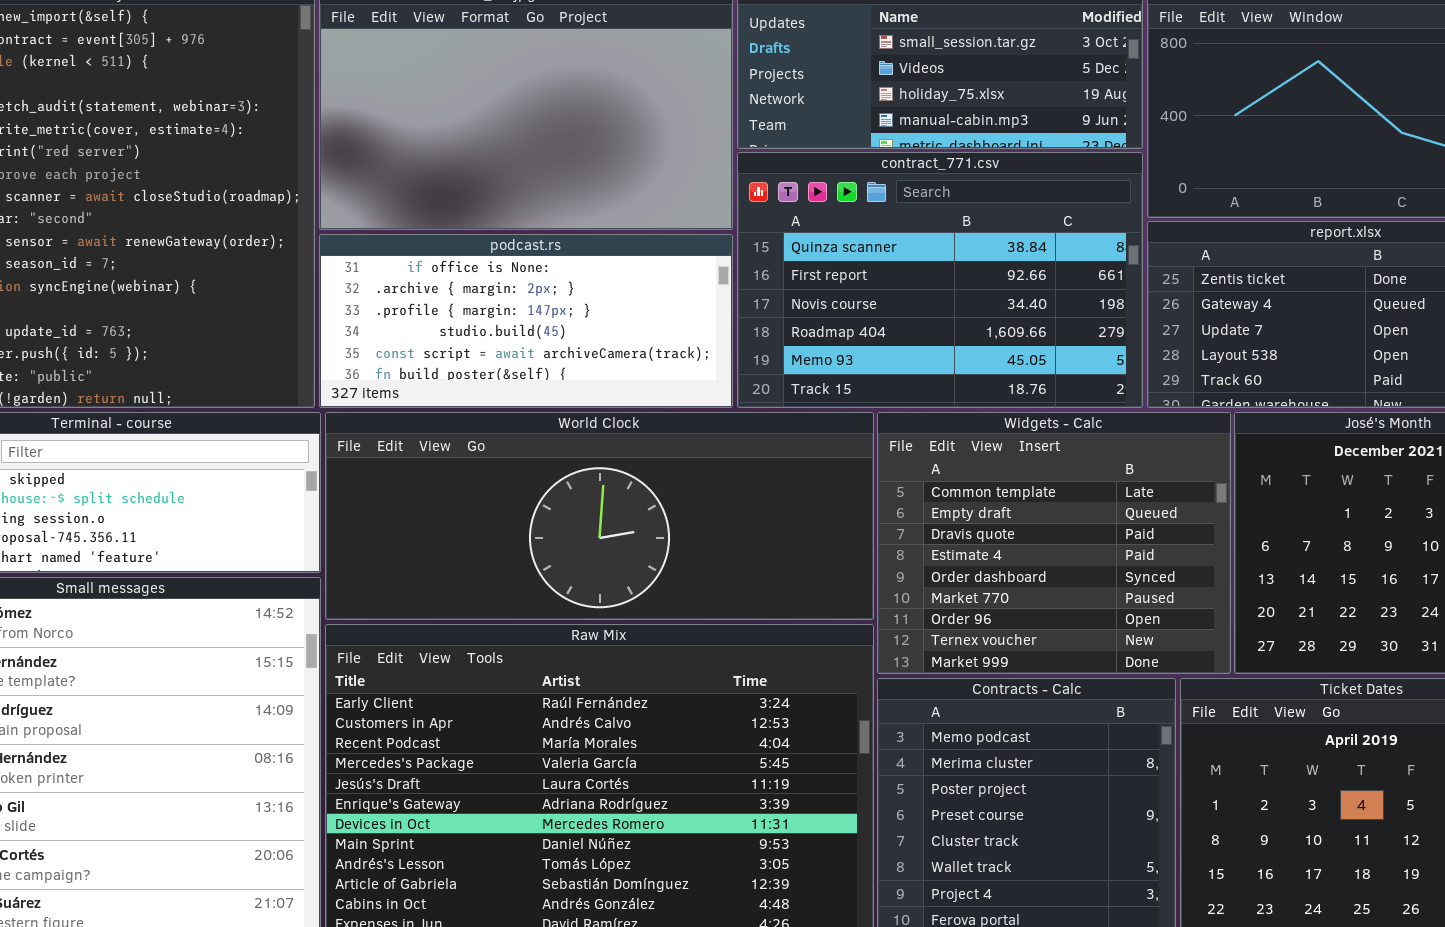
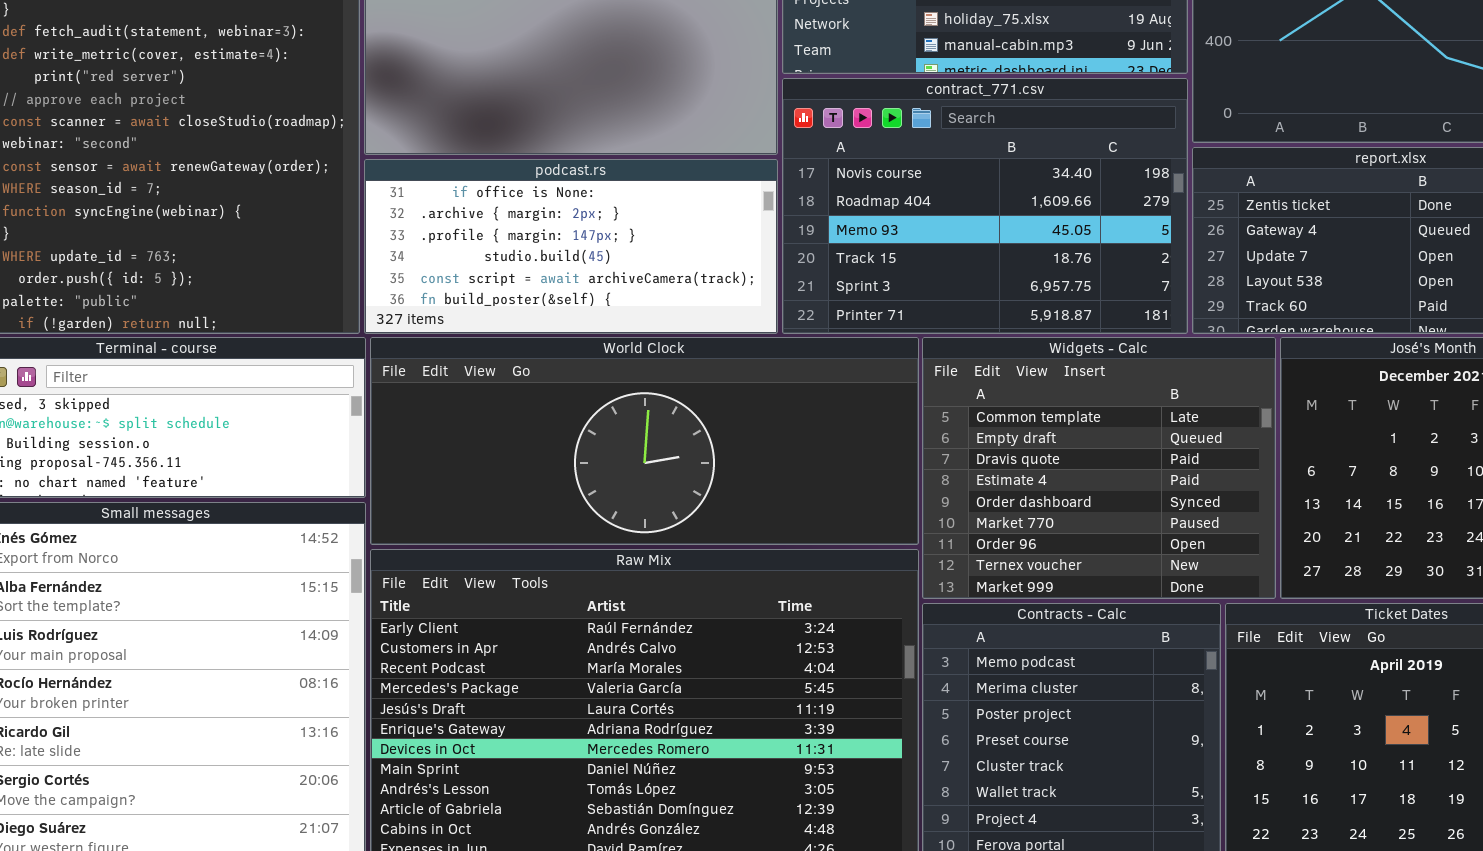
contract_771.csv: [737,152,1143,408] -> [782,78,1188,334], scrolled down 2 rows

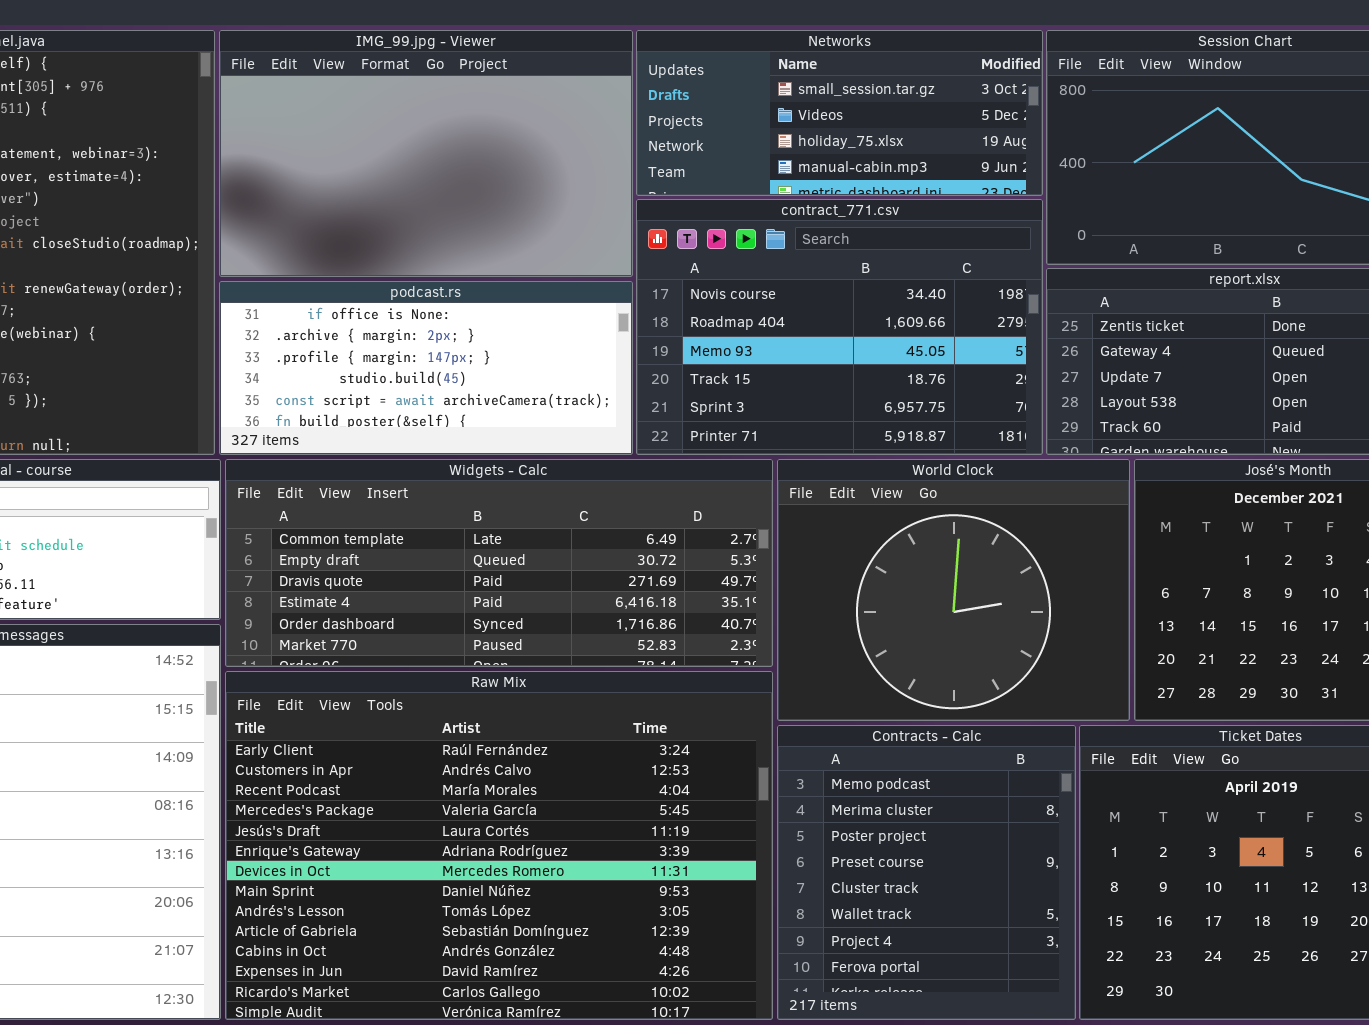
World Clock: [370,337,919,545] -> [777,459,1130,721], moved, resized
Widgets - Calc: [922,337,1276,599] -> [225,459,773,667], moved, resized

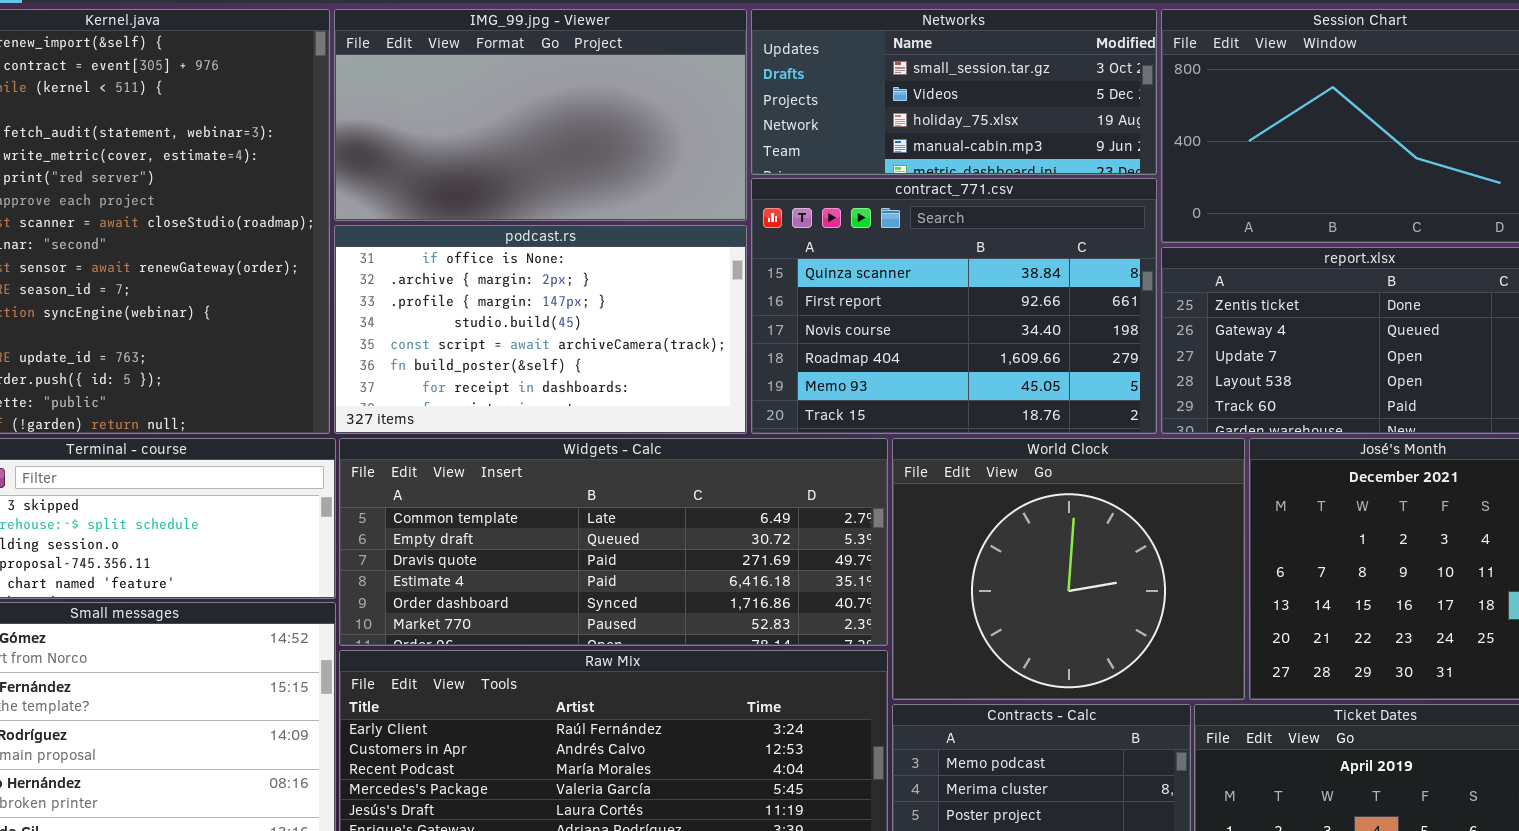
IMG_99.jpg - Viewer: [219,30,633,277] -> [334,9,747,221], resized
contract_771.csv: [636,199,1043,455] -> [751,178,1157,434], scrolled up 2 rows
podcast.rs: [219,281,633,455] -> [334,225,747,434], resized

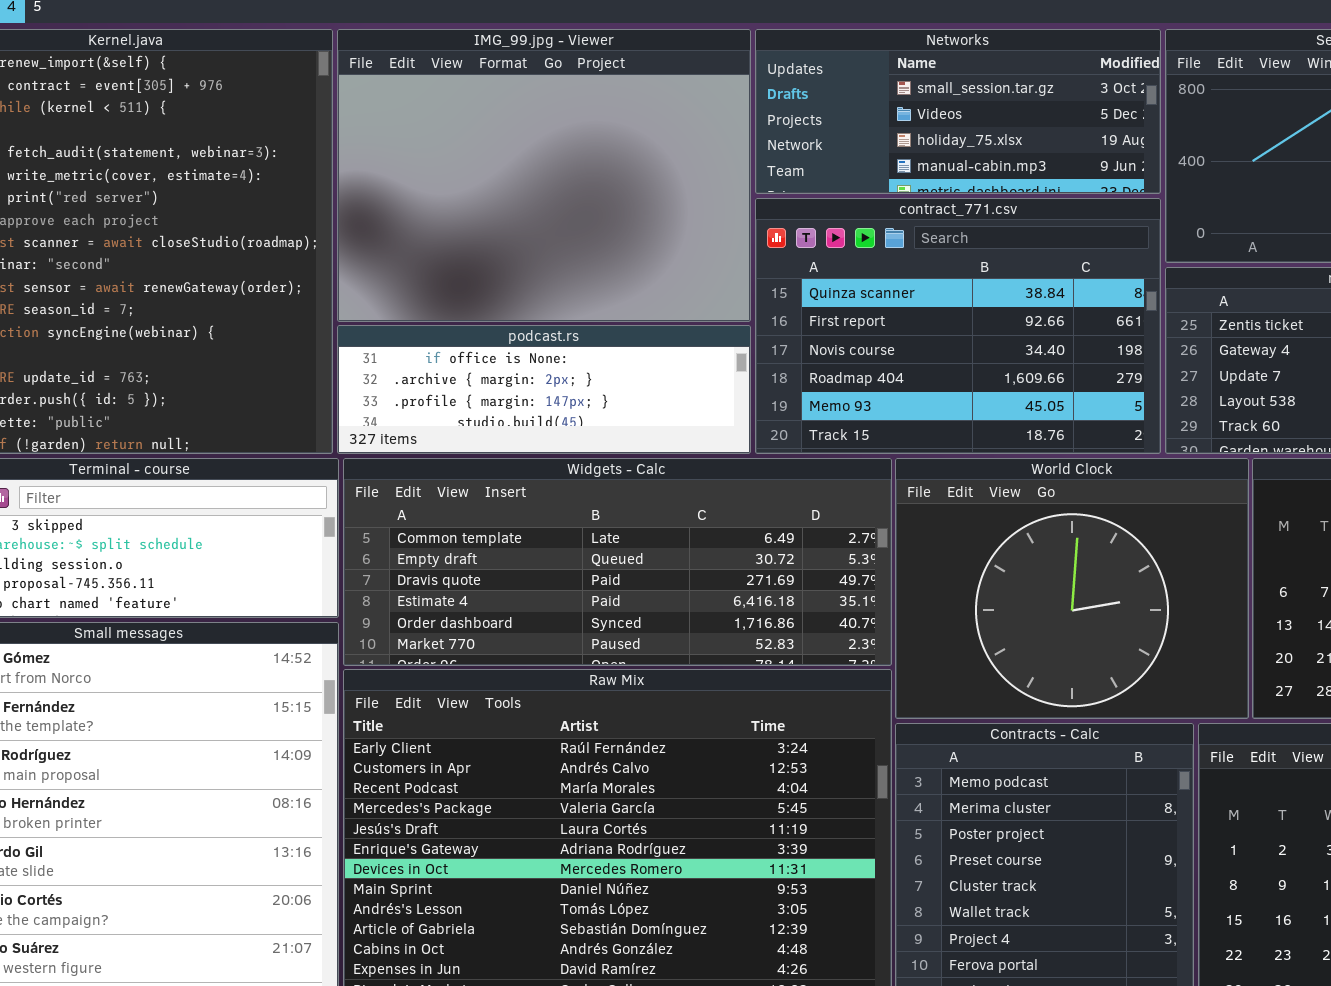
IMG_99.jpg - Viewer: [334,9,747,221] -> [337,29,751,322], resized
podcast.rs: [334,225,747,434] -> [337,325,751,454], resized

